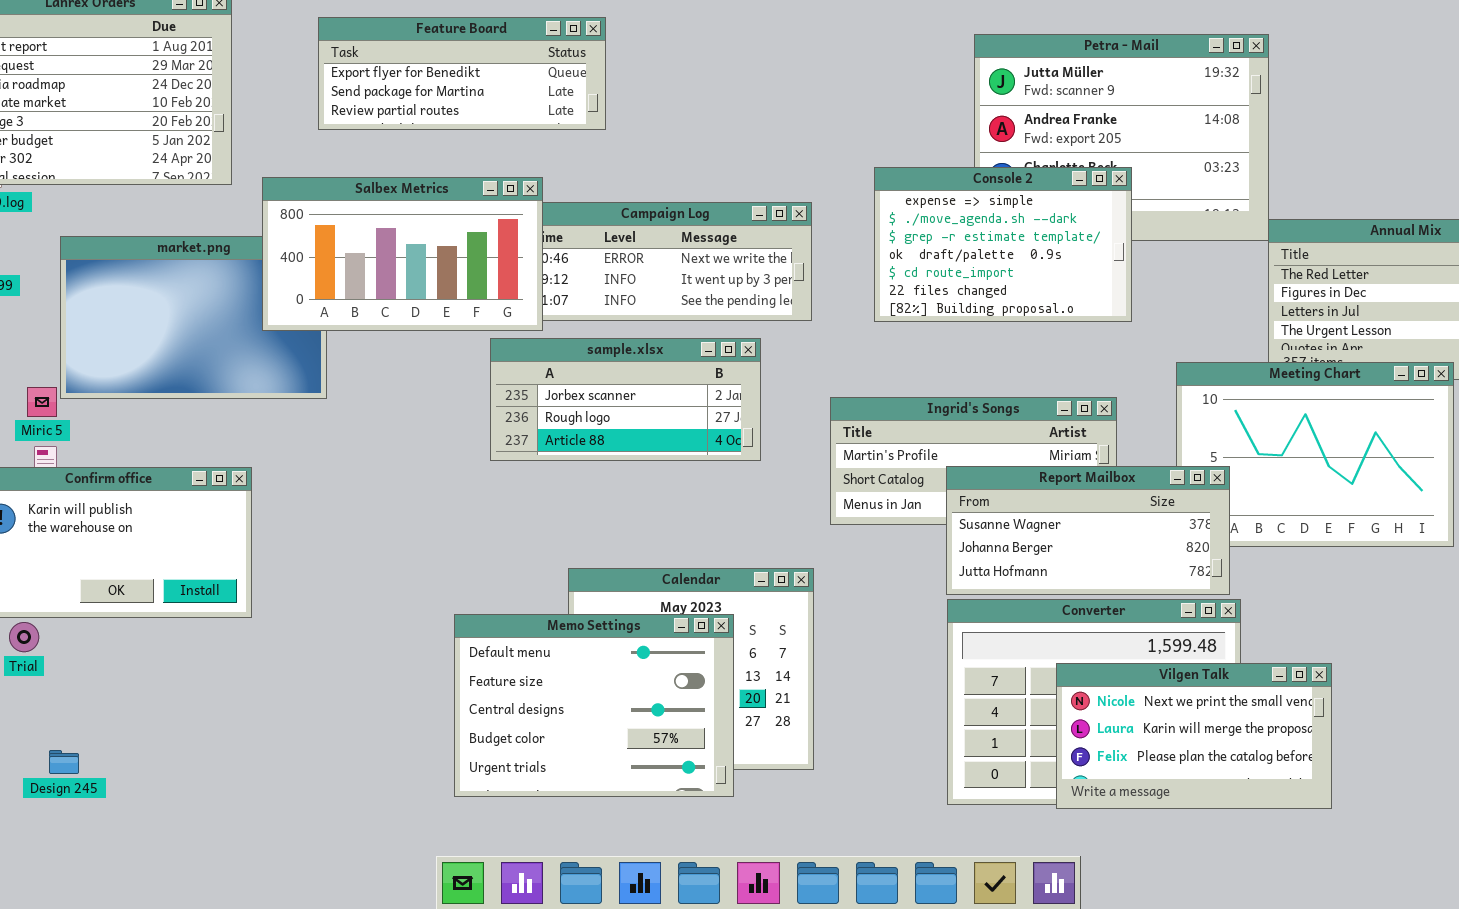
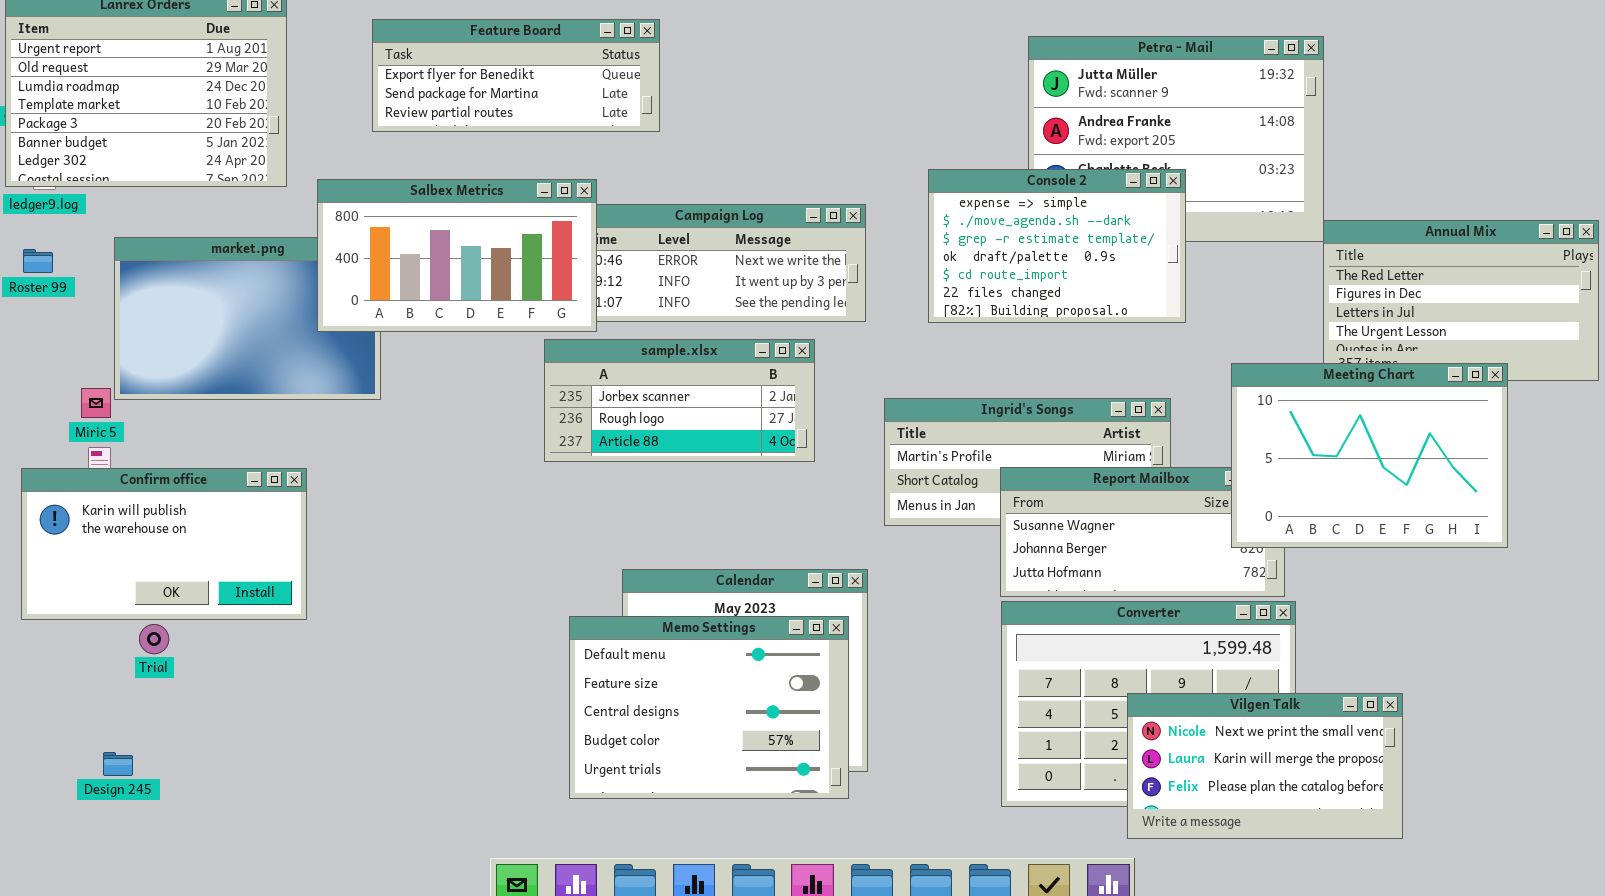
Meeting Chart: [1176,362,1454,547] -> [1231,363,1508,548], raised
Memo Settings: [454,614,734,797] -> [569,616,849,799], moved
Trial: [9,622,39,652] -> [139,624,169,654], moved
Vilgen Talk: [1056,663,1332,809] -> [1127,693,1403,839], moved

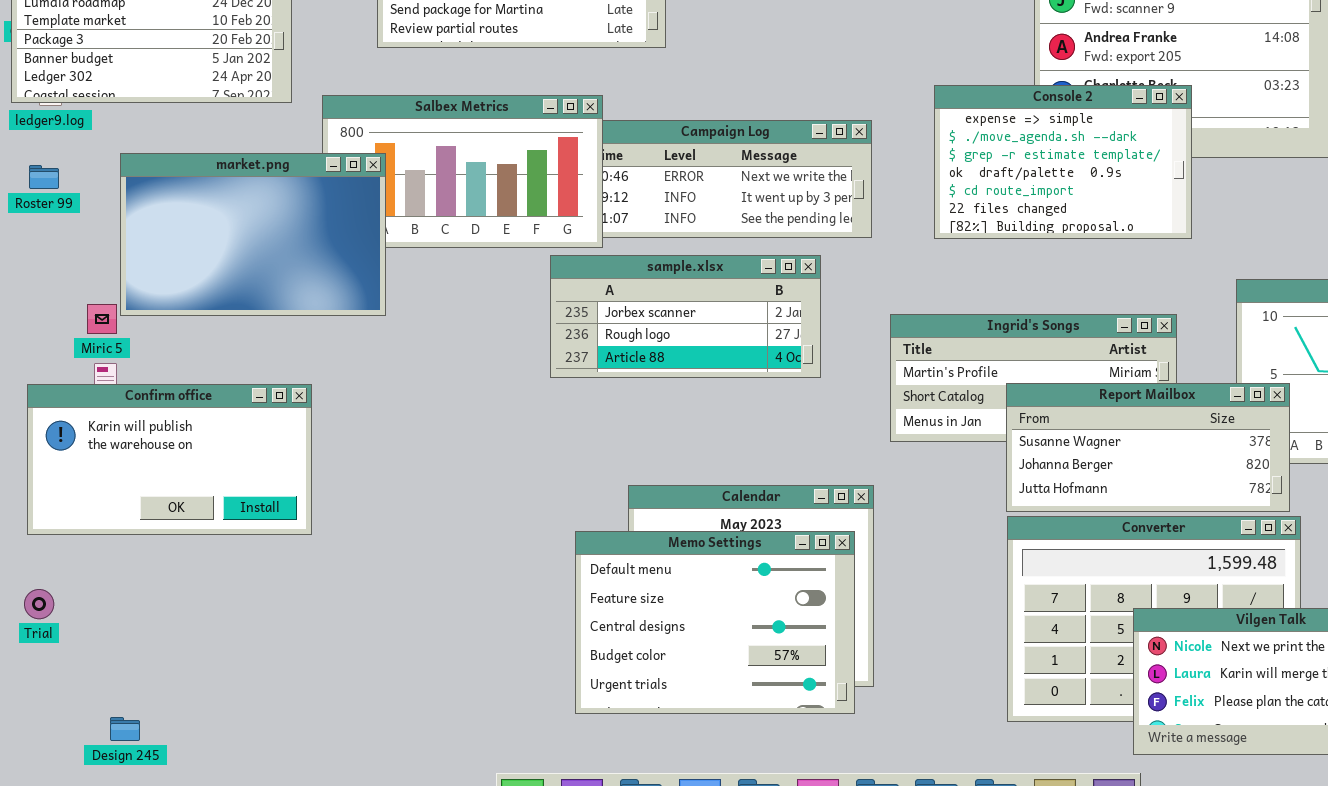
market.png: [114,237,381,400] -> [120,153,386,316], raised
Report Mailbox: [1000,467,1285,597] -> [1006,383,1290,512], raised
Trial: [139,624,169,654] -> [24,589,54,619], moved
Design 245: [103,752,133,776] -> [110,717,140,741], moved

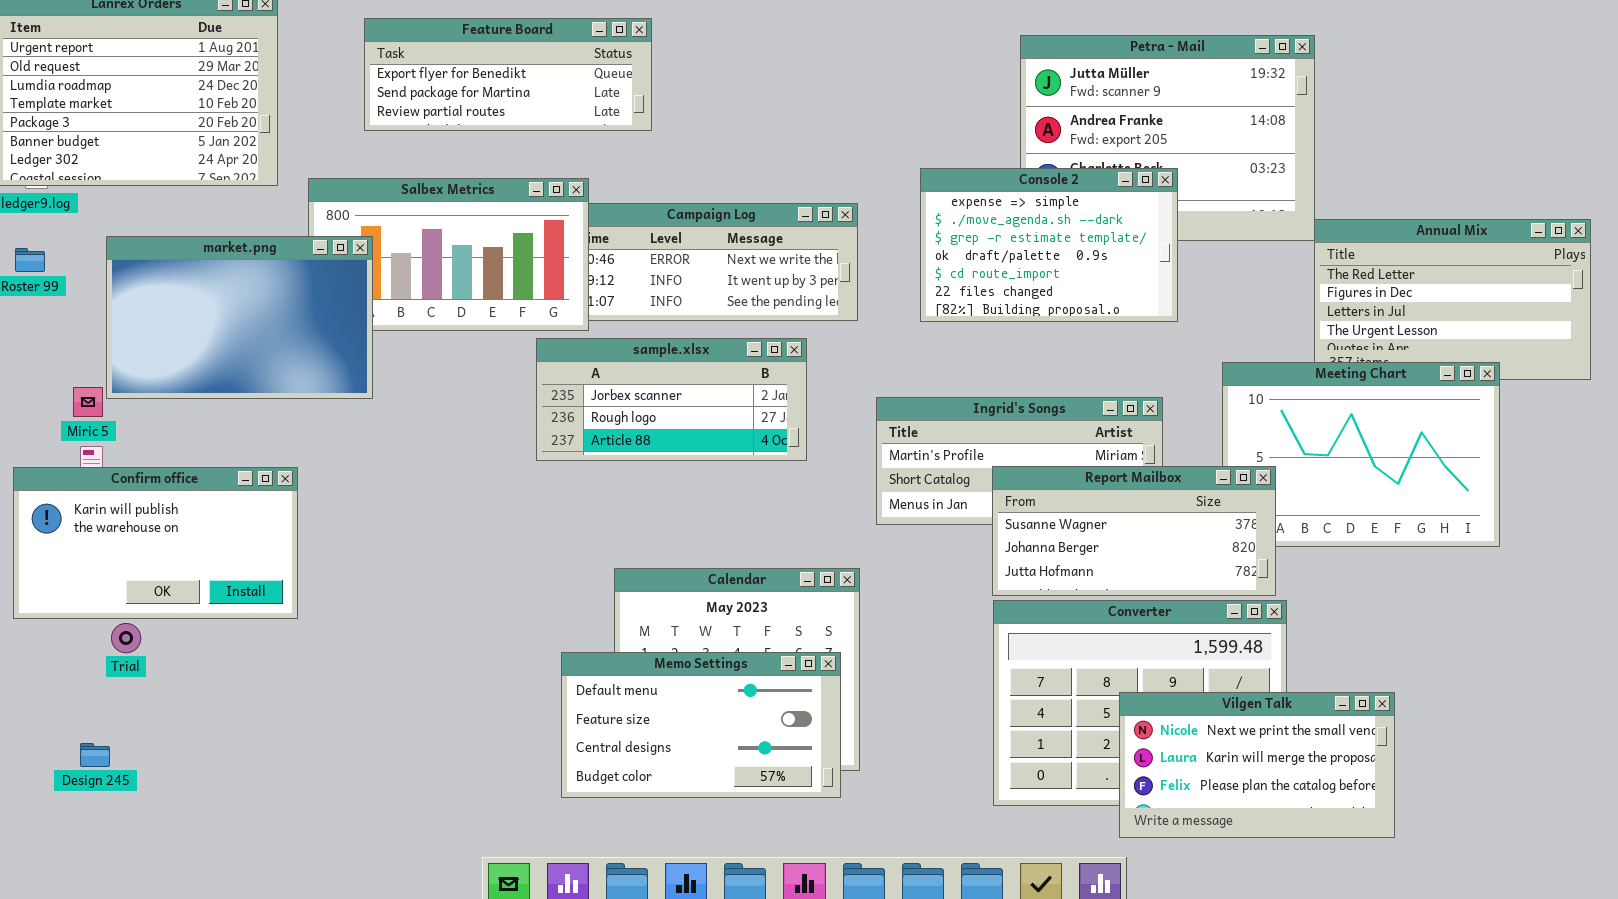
Memo Settings: [575,531,855,714] -> [561,652,841,798], resized
Trial: [24,589,54,619] -> [111,623,141,653], moved
Design 245: [110,717,140,741] -> [80,743,110,767], moved

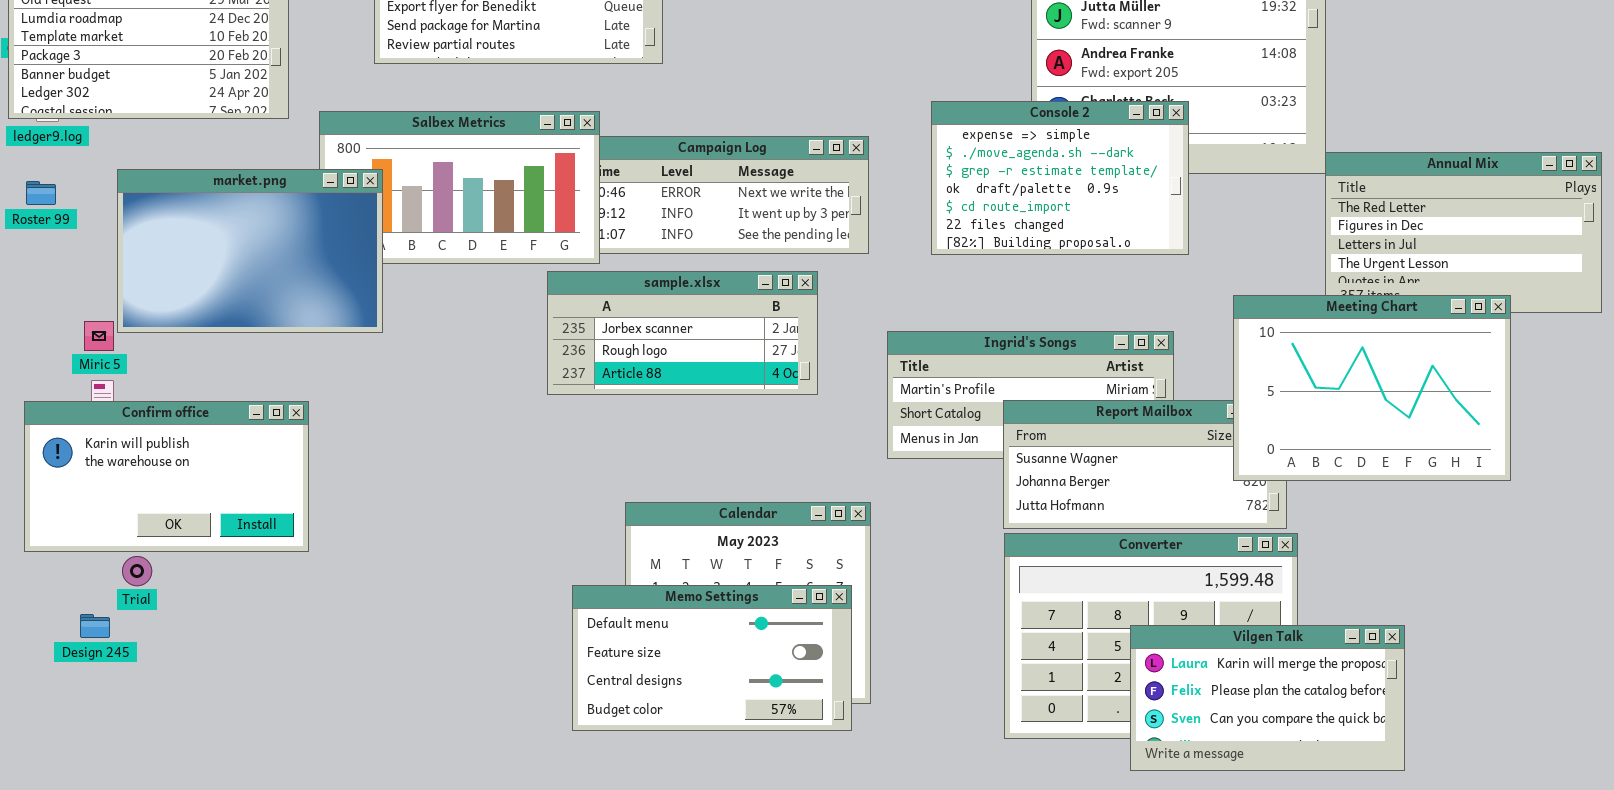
Meeting Chart: [1222,362,1500,547] -> [1233,295,1511,481], raised
Vilgen Talk: [1119,692,1395,838] -> [1130,625,1405,771], scrolled down 1 row
Design 245: [80,743,110,767] -> [80,614,110,638], moved

